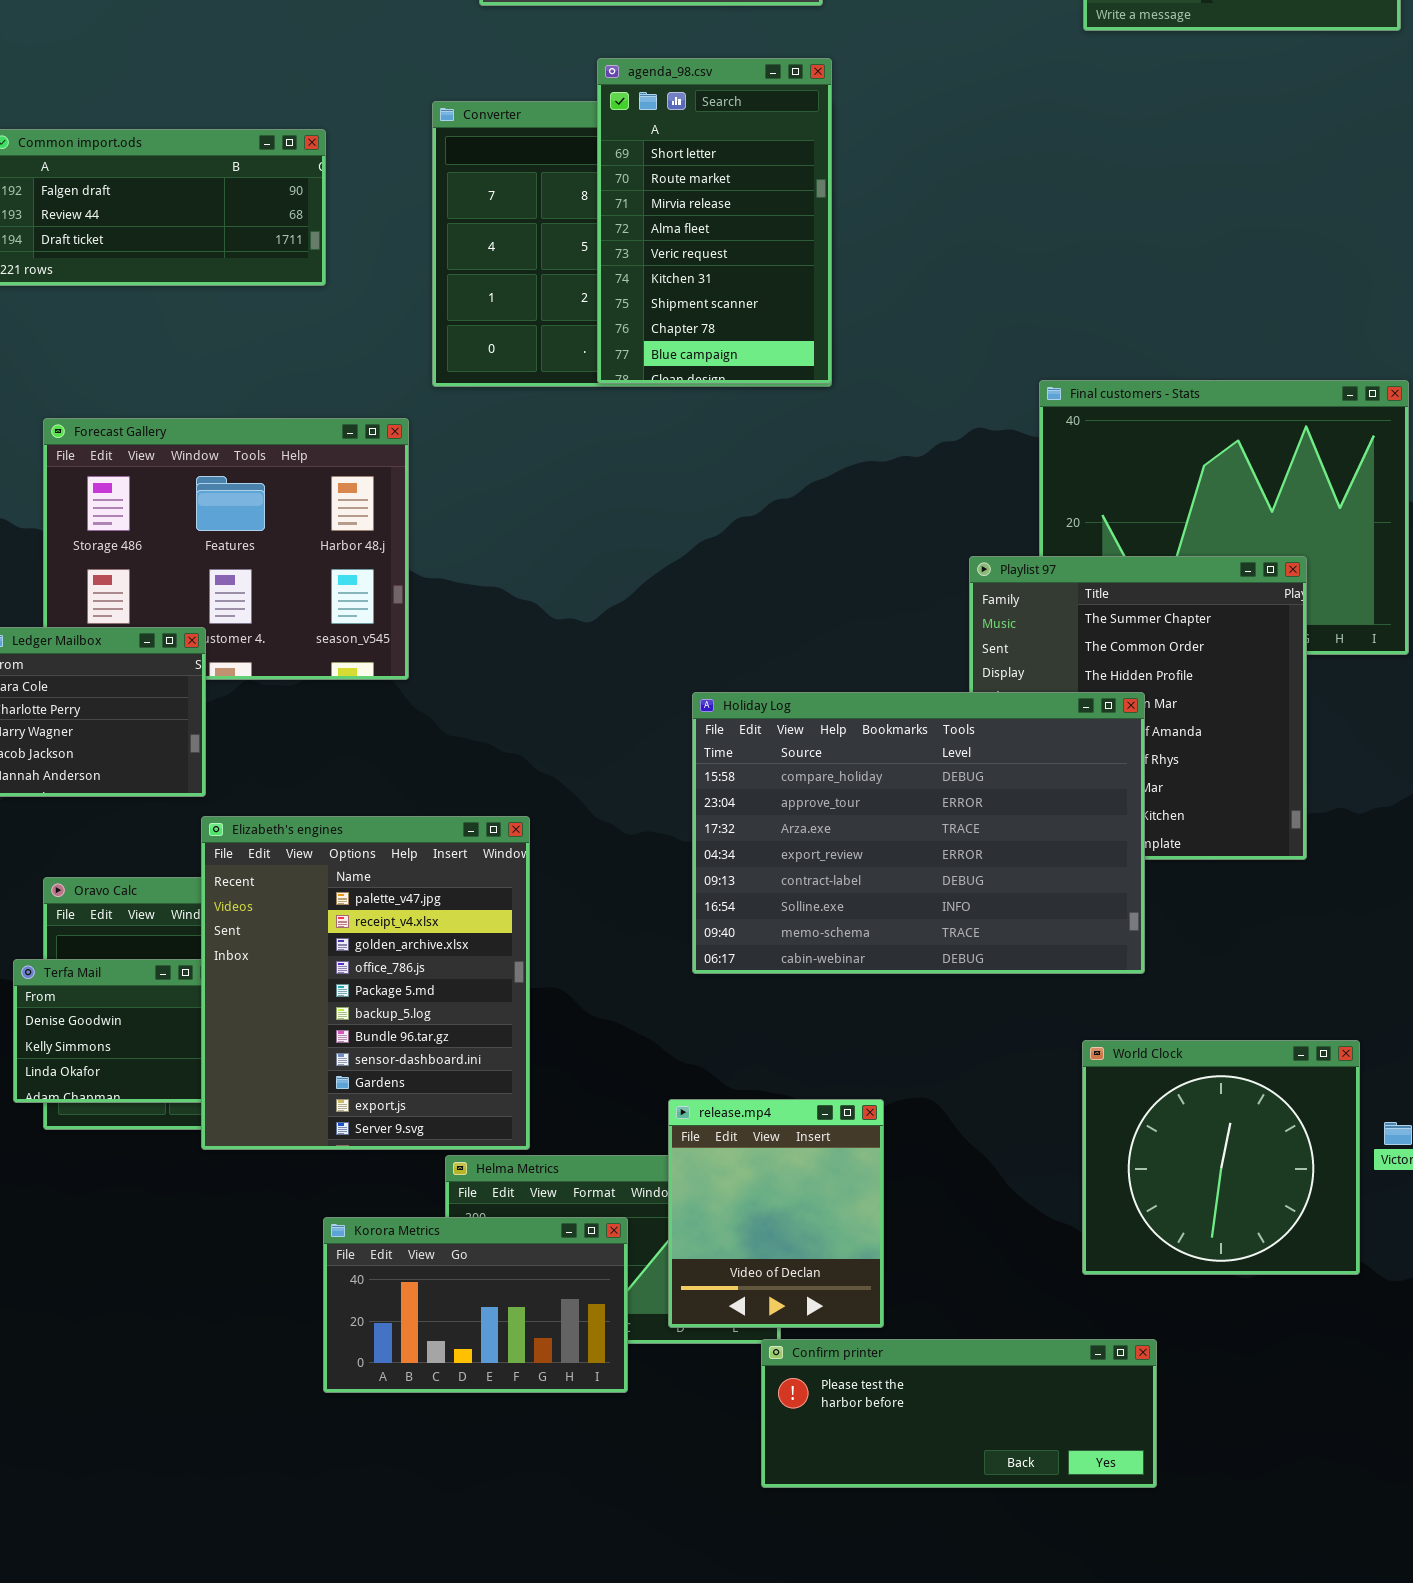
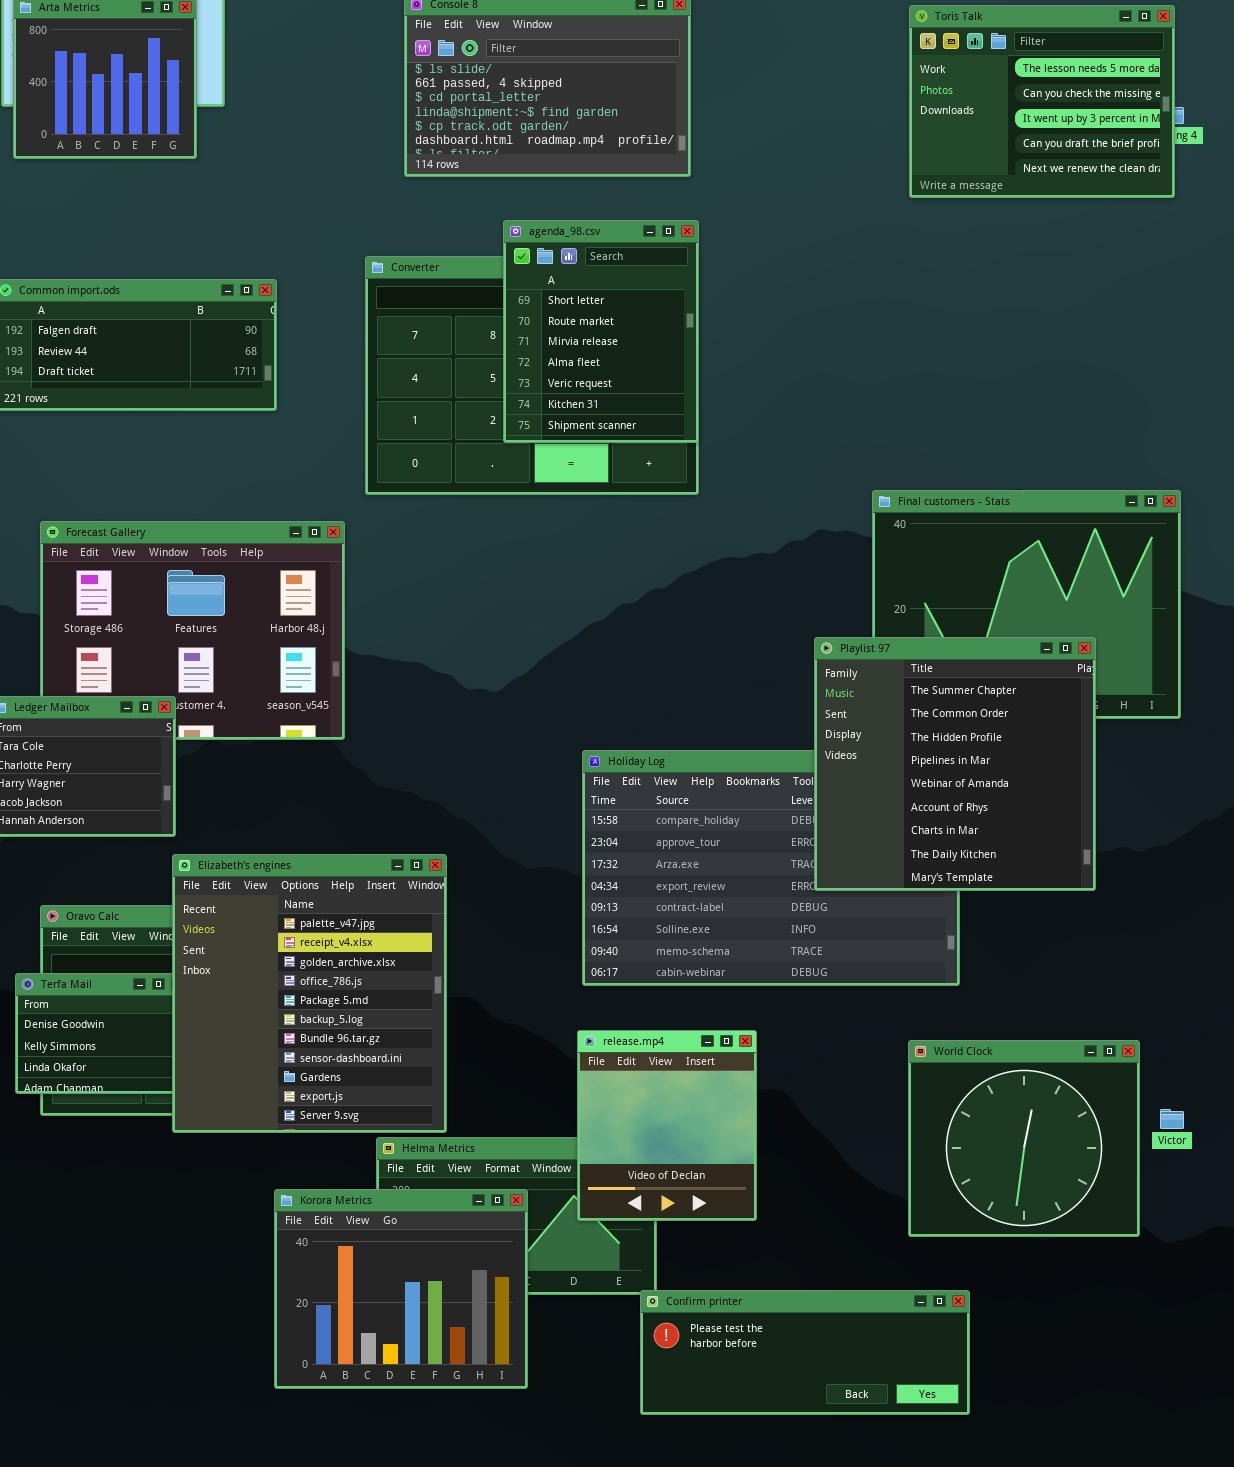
agenda_98.csv: [597,58,832,384] -> [503,220,699,443], resized
Playlist 97: [969,556,1307,860] -> [814,637,1096,891], raised
release.mp4: [668,1099,884,1328] -> [577,1030,757,1221], moved
Korora Metrics: [323,1217,628,1393] -> [274,1189,528,1389], resized

